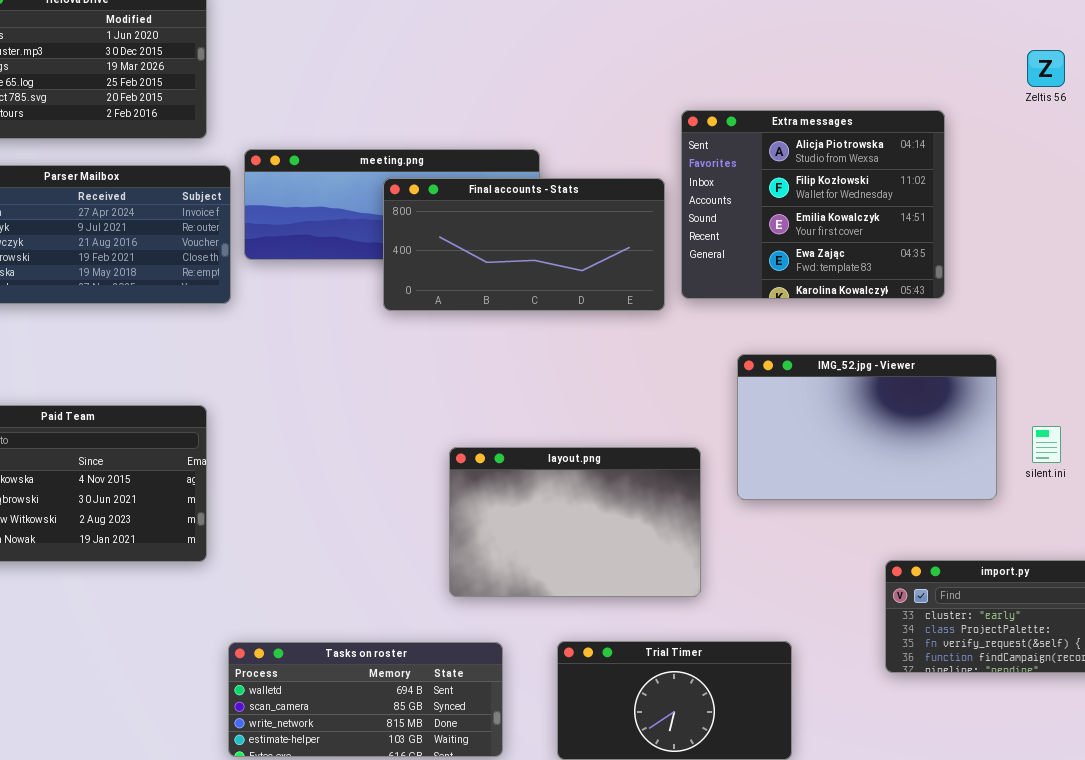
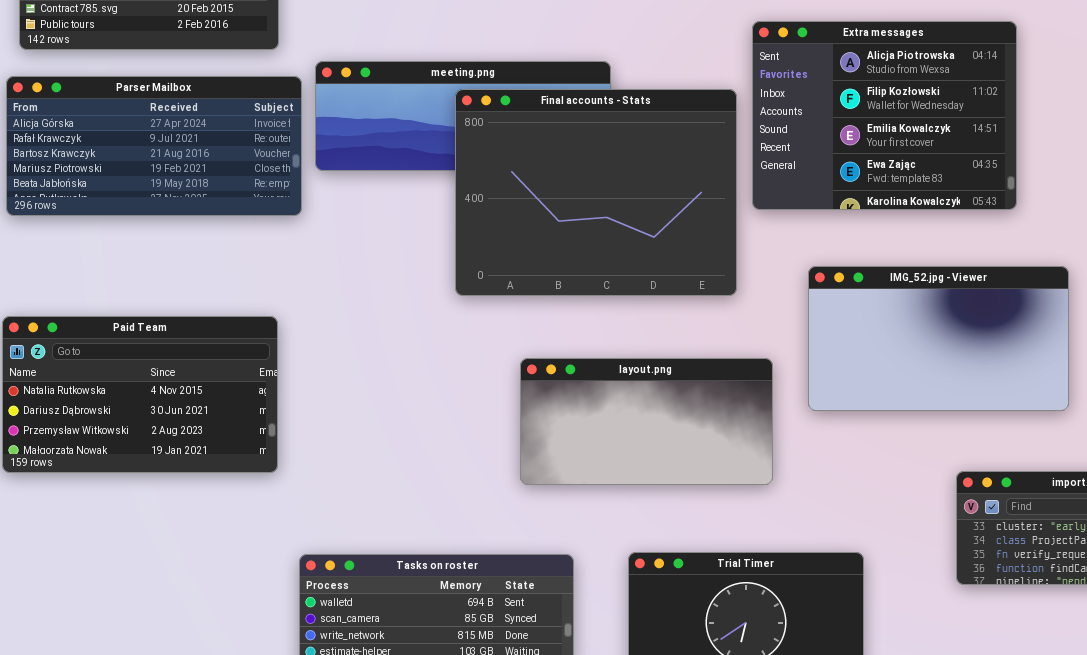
Final accounts - Stats: [383,178,665,311] -> [455,89,737,296], resized
layout.png: [449,447,701,597] -> [520,358,773,485], resized

